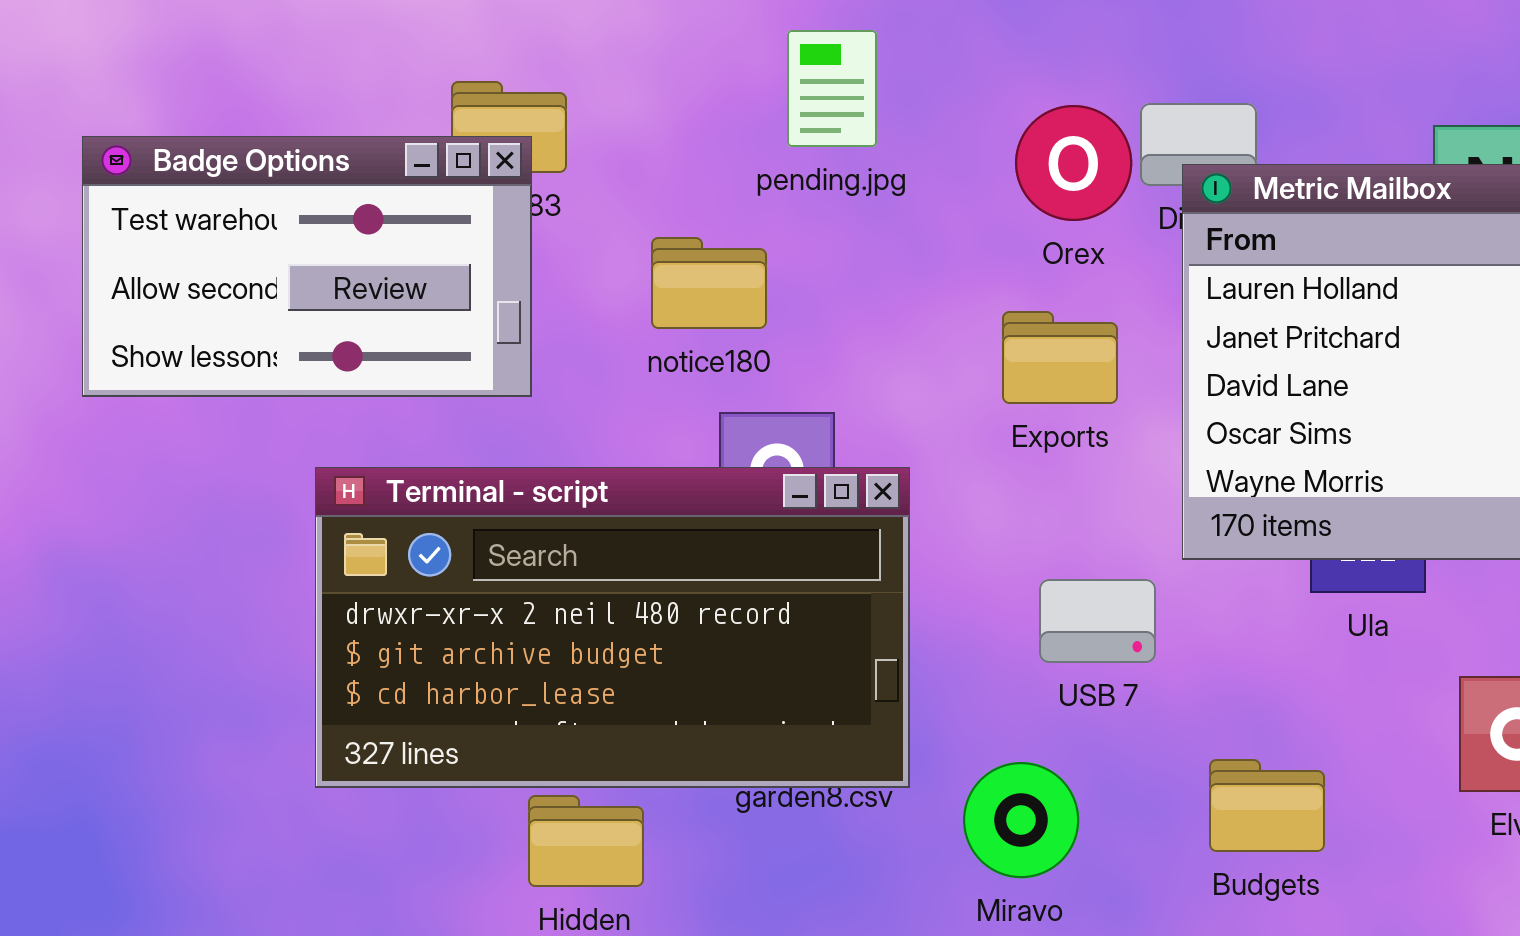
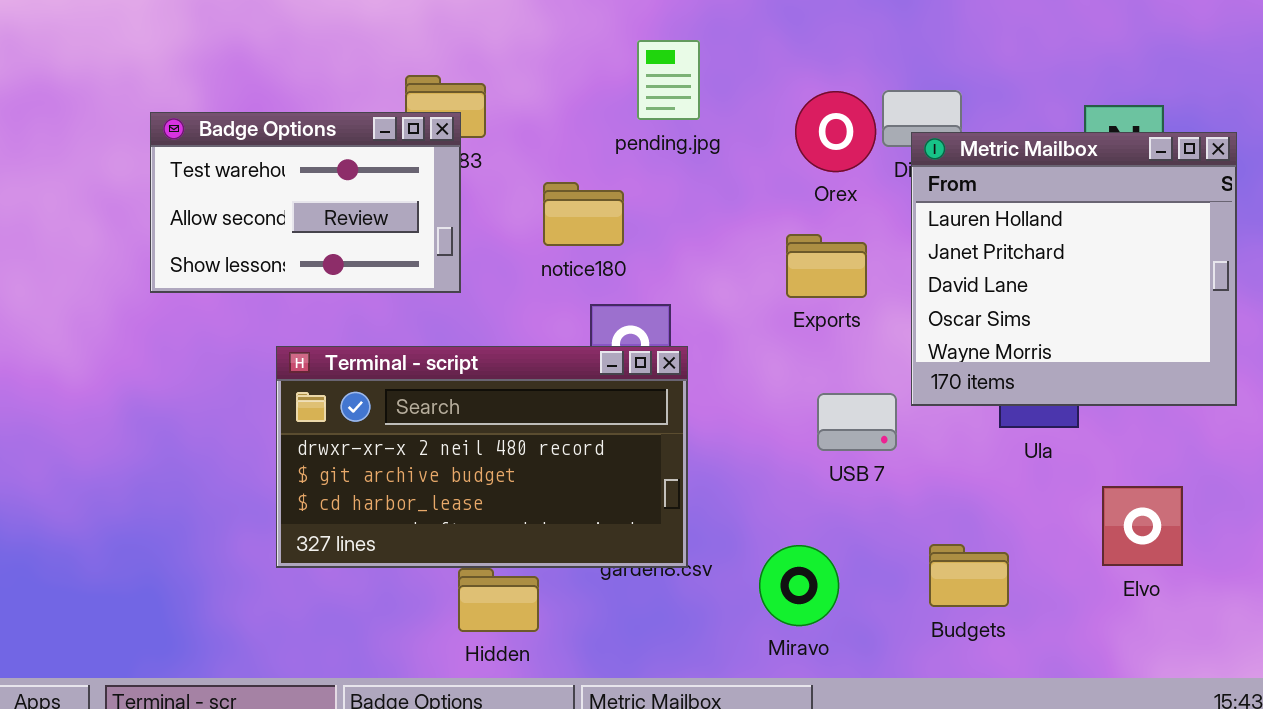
Terminal - script: [315,467,910,788] -> [276,346,688,568], moved
USB 7: [1039,579,1156,663] -> [817,393,897,451], moved

